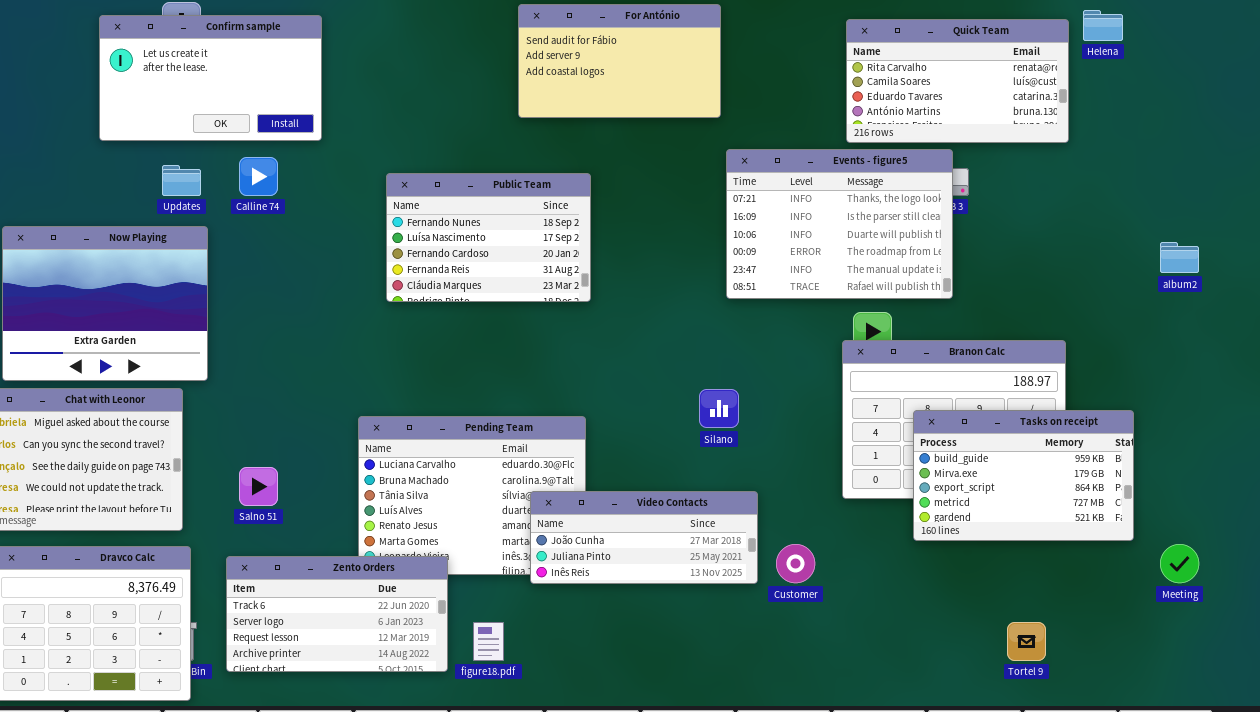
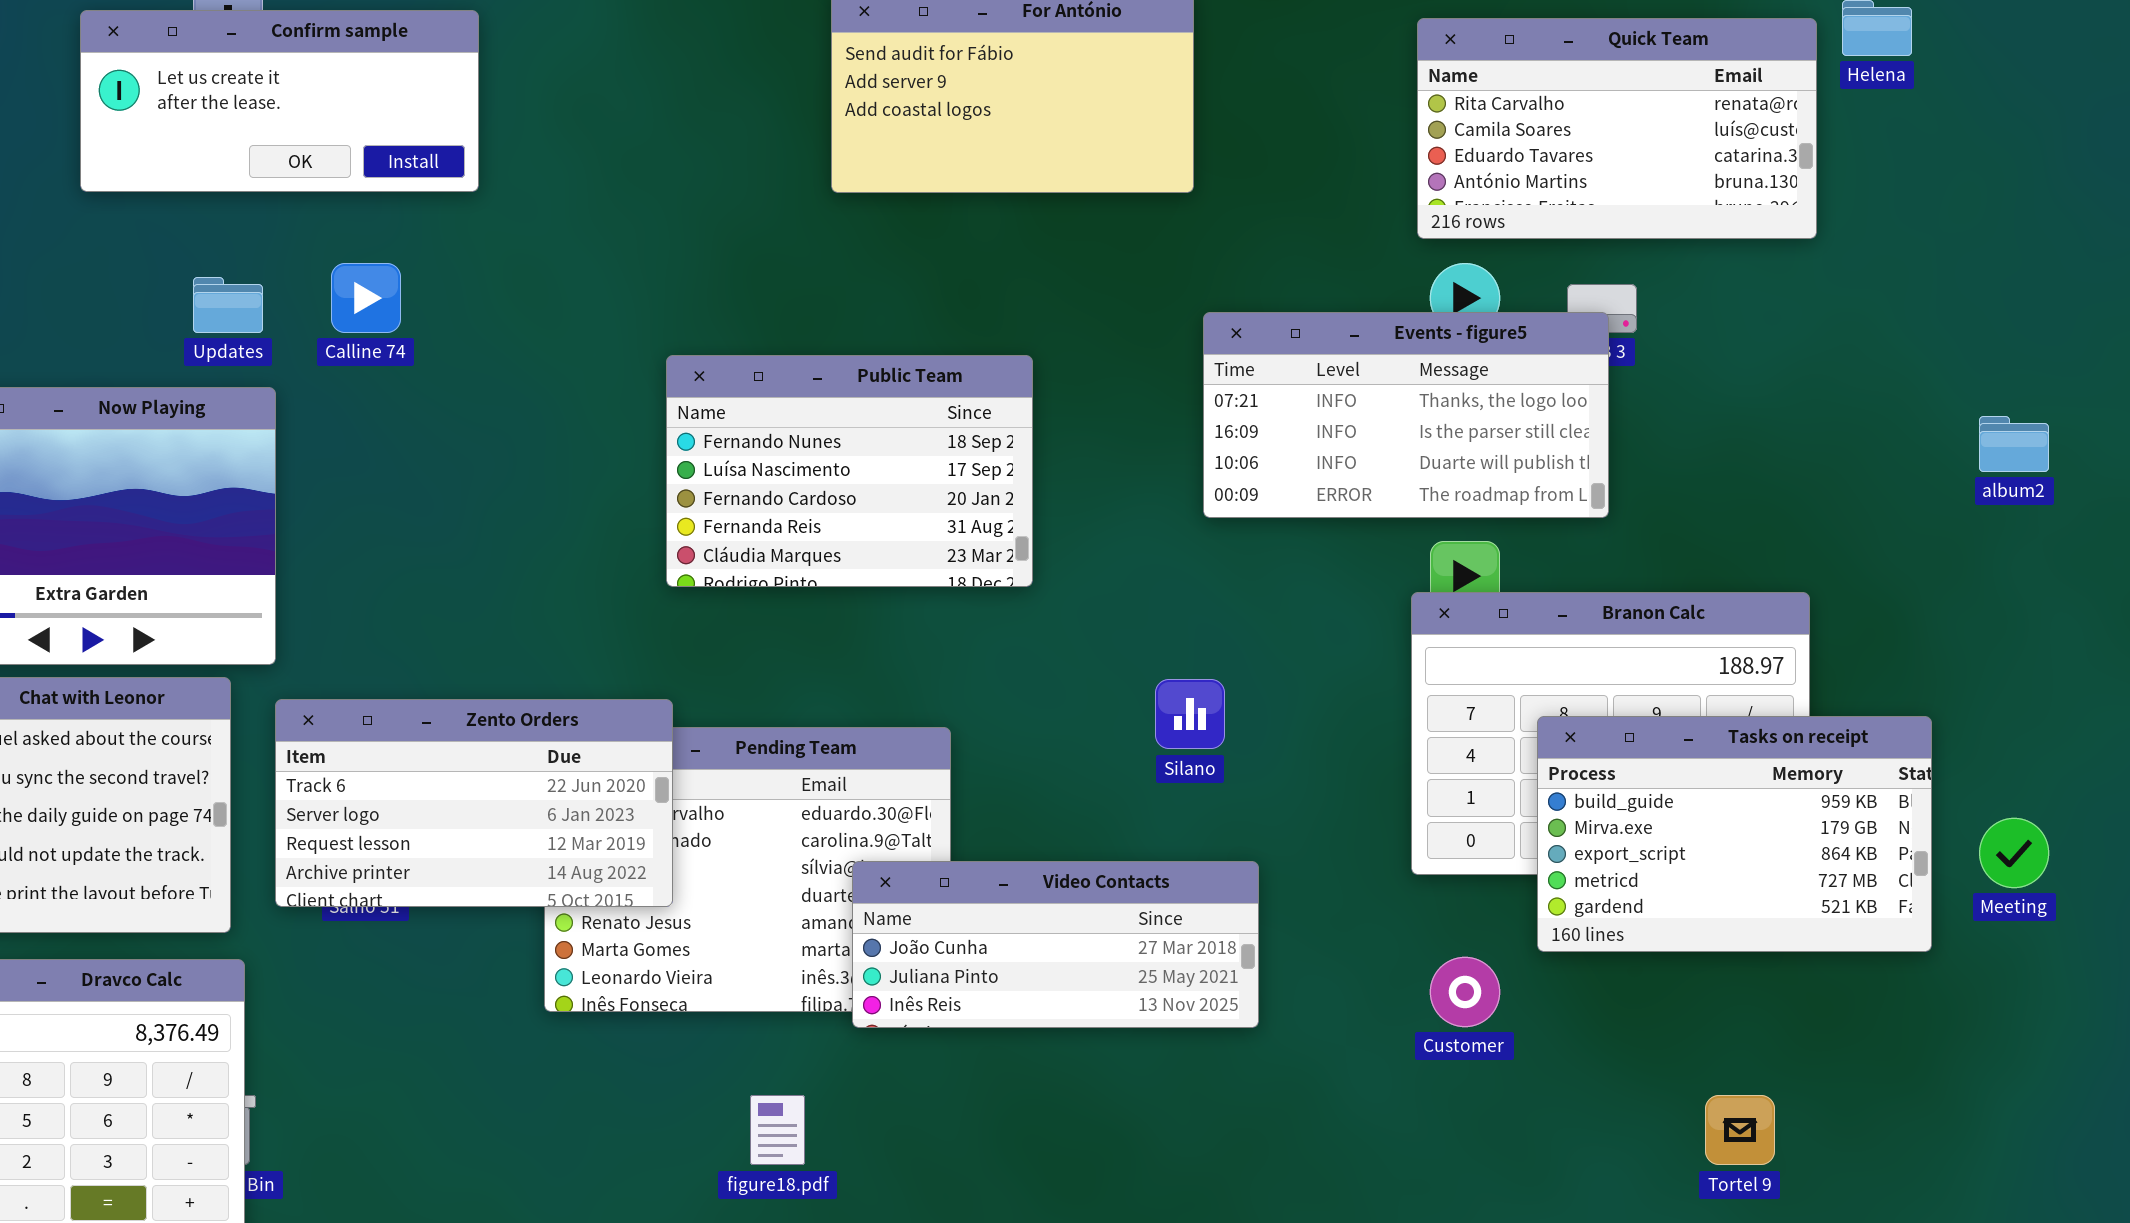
Confirm sample: [99,15,322,141] -> [80,10,479,192], resized
Events - figure5: [726,149,953,299] -> [1203,312,1609,518], resized
Public Team: [386,173,591,302] -> [666,355,1033,587], moved
Customer: [776,544,815,583] -> [1430,957,1500,1027], moved
Meeting: [1160,544,1199,583] -> [1979,818,2049,888], moved
Zento Orders: [226,556,448,672] -> [275,699,673,907], moved

